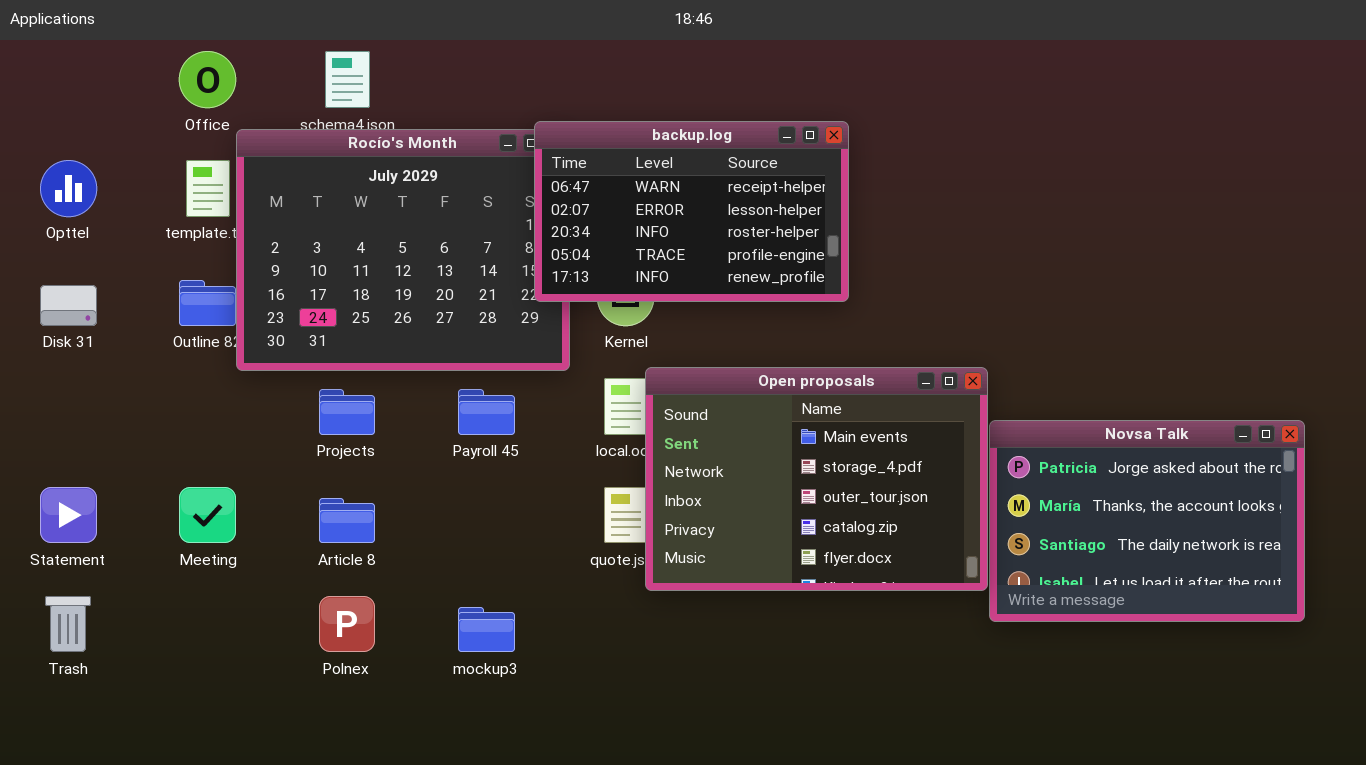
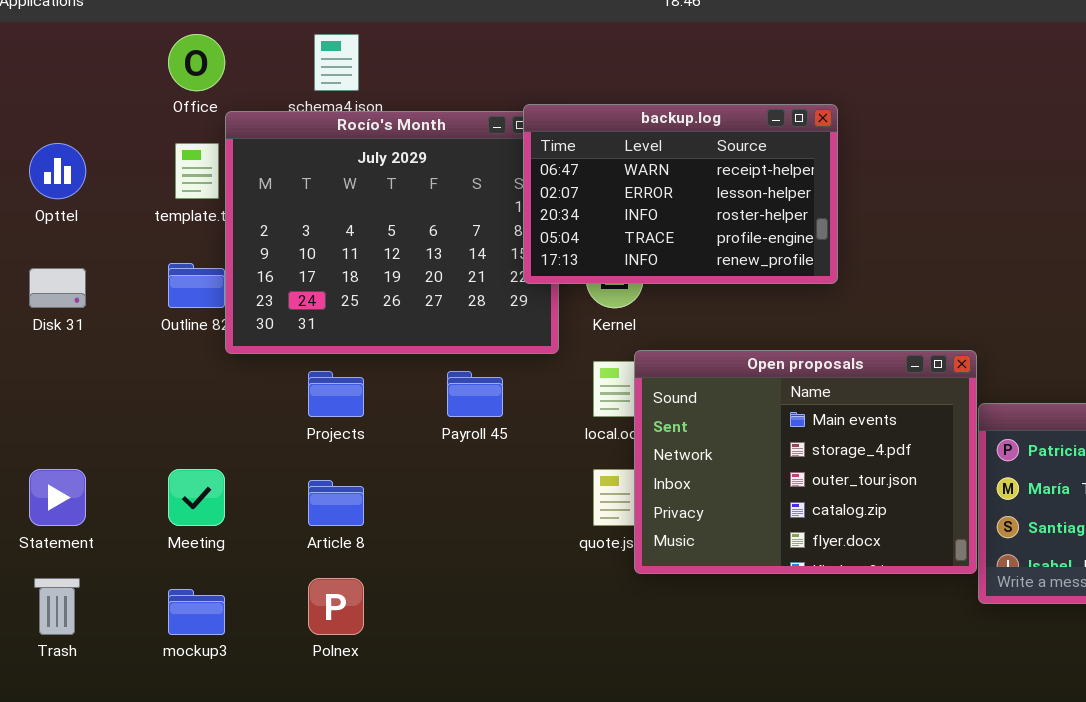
mockup3: [458,607,515,652] -> [168,589,225,635], moved

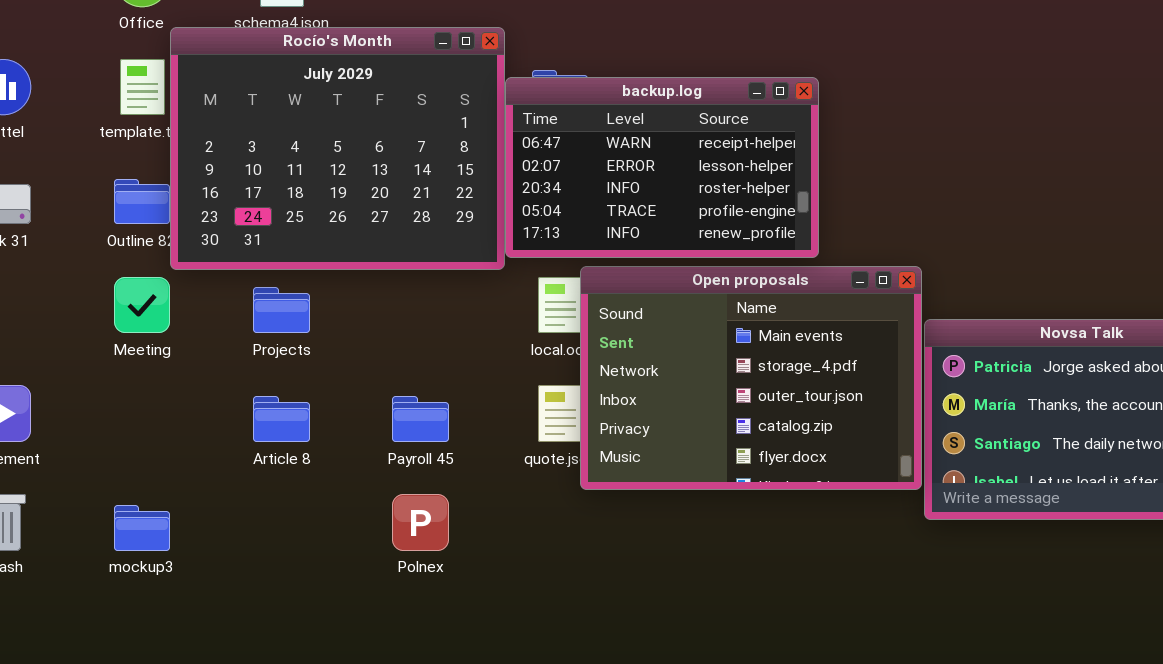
backup.log: [523,104,838,284] -> [505,77,819,258], moved
Payroll 45: [447,371,503,417] -> [392,396,449,442], moved
Meeting: [168,469,225,526] -> [114,277,170,333], moved
Polnex: [308,578,364,635] -> [392,494,449,551], moved

